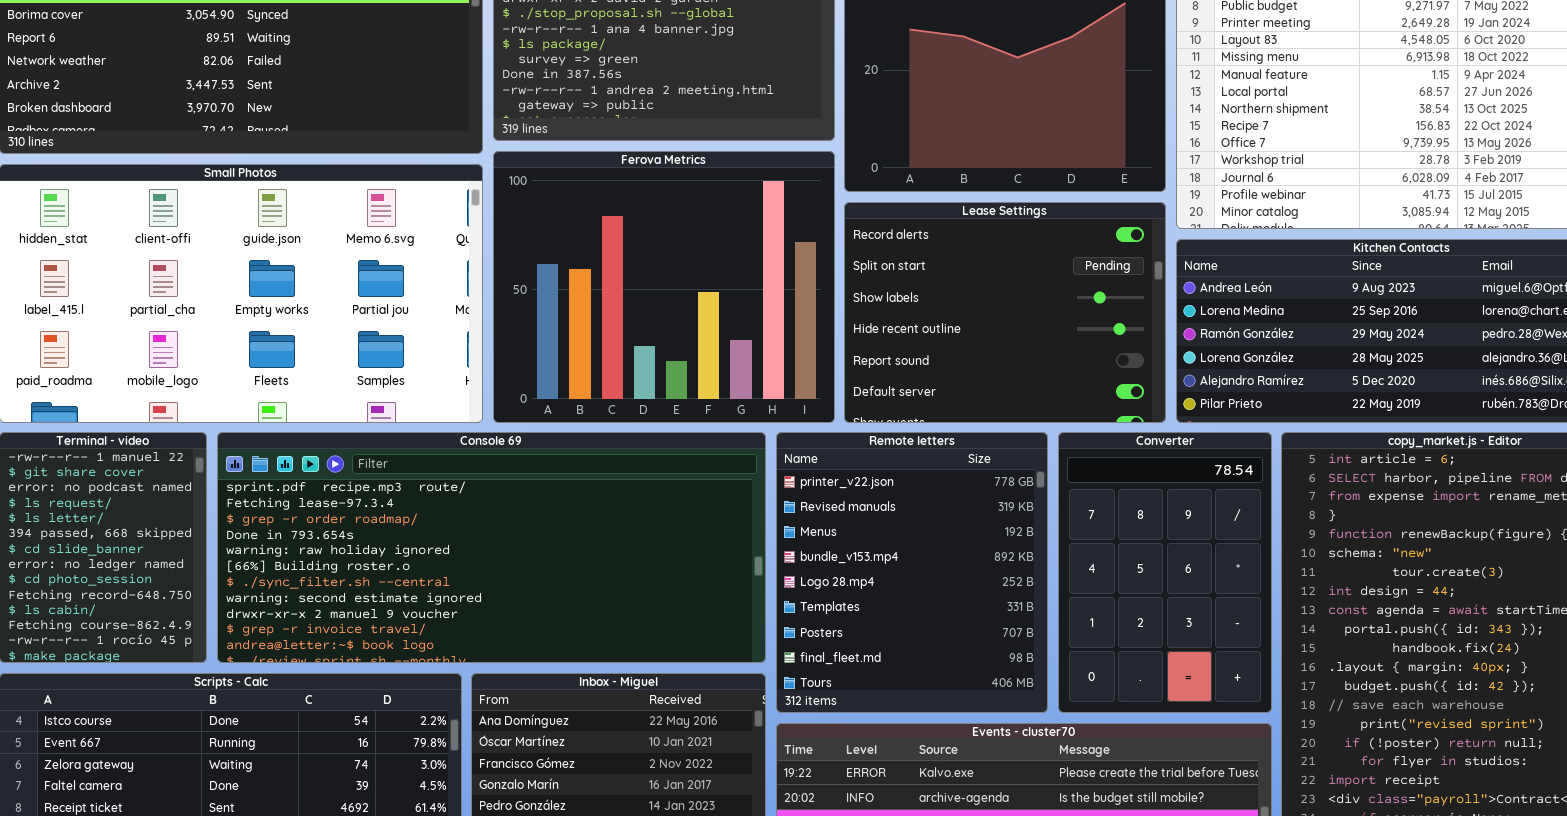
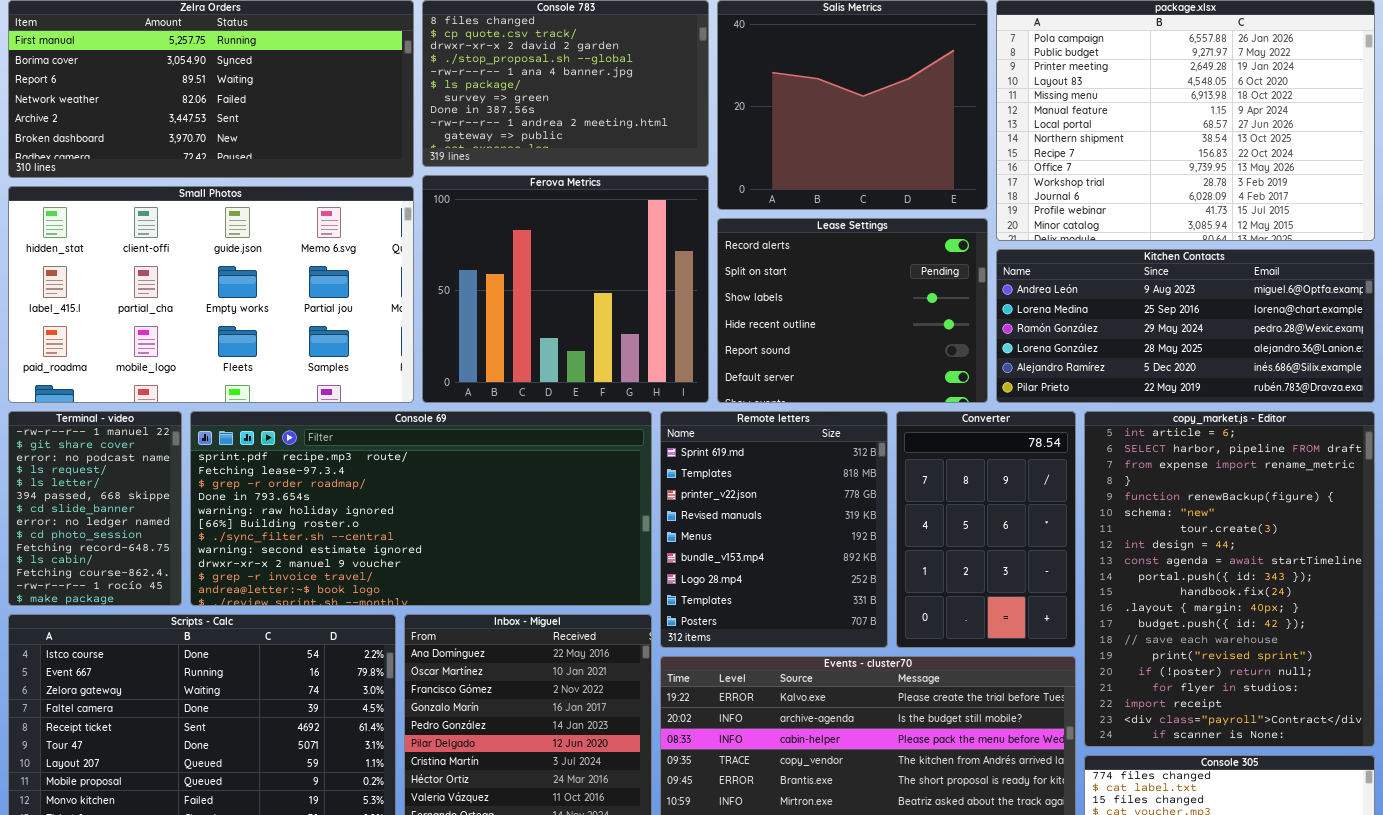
Remote letters: [776,432,1048,713] -> [660,411,888,648], scrolled up 2 rows

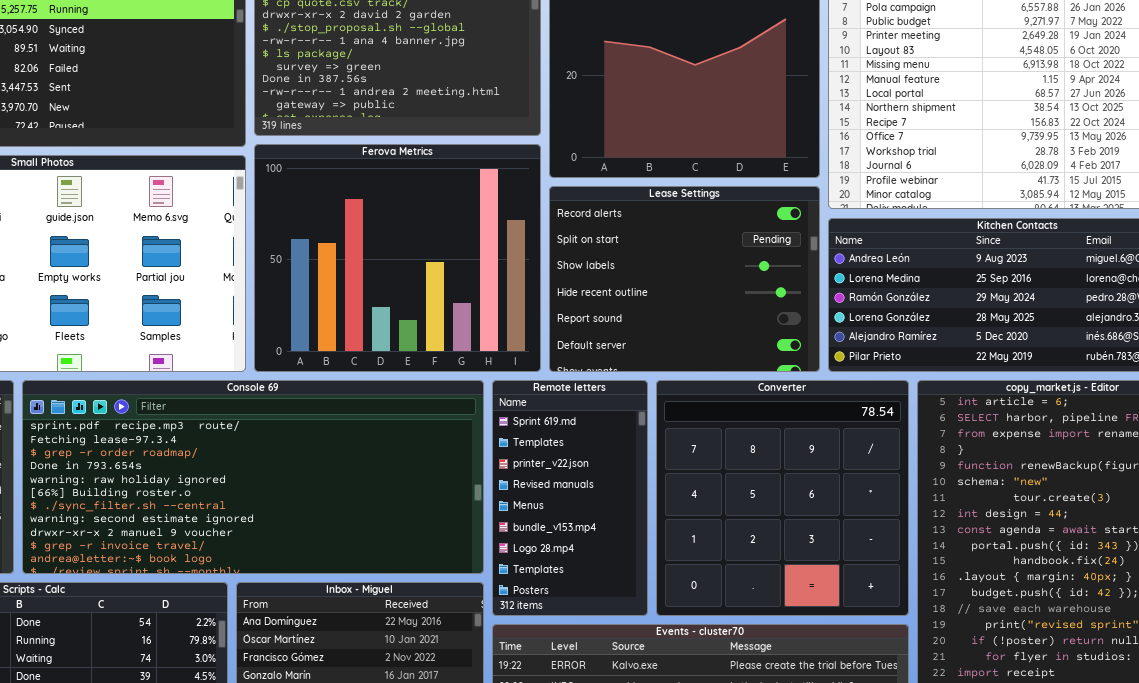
Remote letters: [660,411,888,648] -> [492,380,648,616], resized
Converter: [896,411,1076,648] -> [656,380,909,616], resized

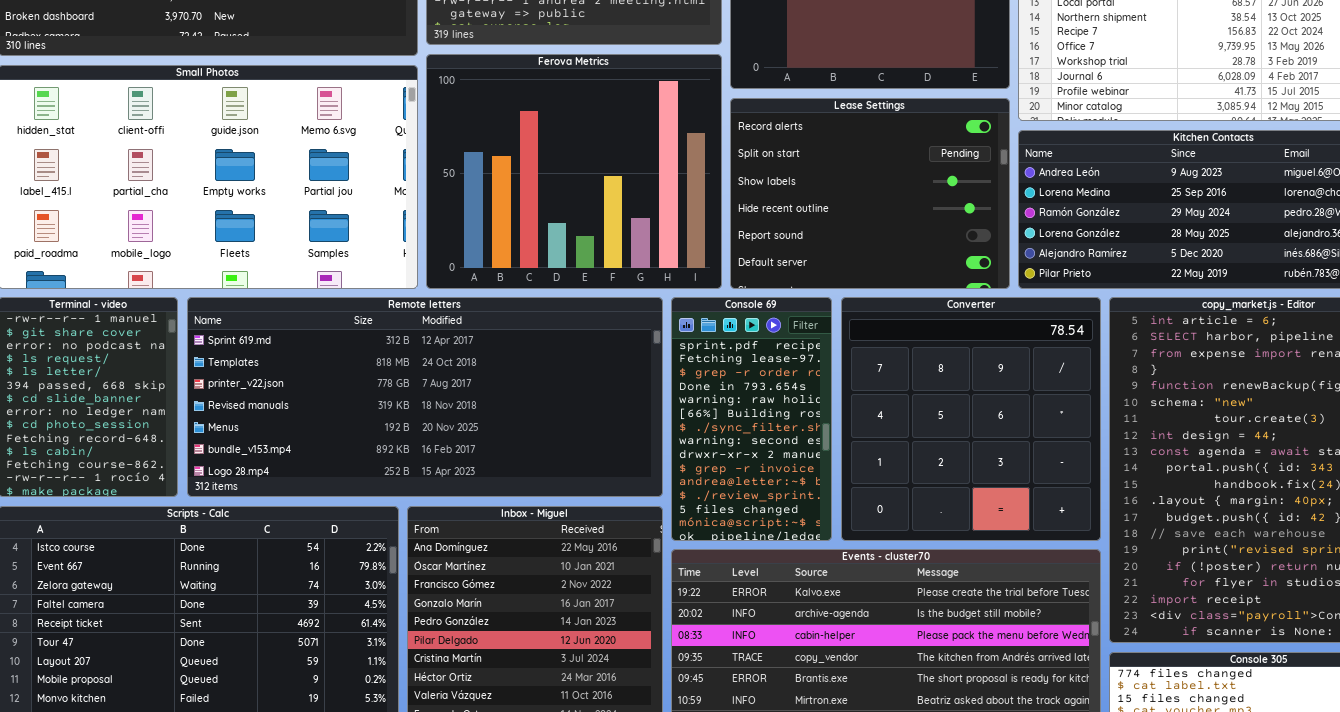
Console 69: [22,380,484,574] -> [671,297,832,541], moved, resized
Remote letters: [492,380,648,616] -> [187,297,663,497], moved, resized

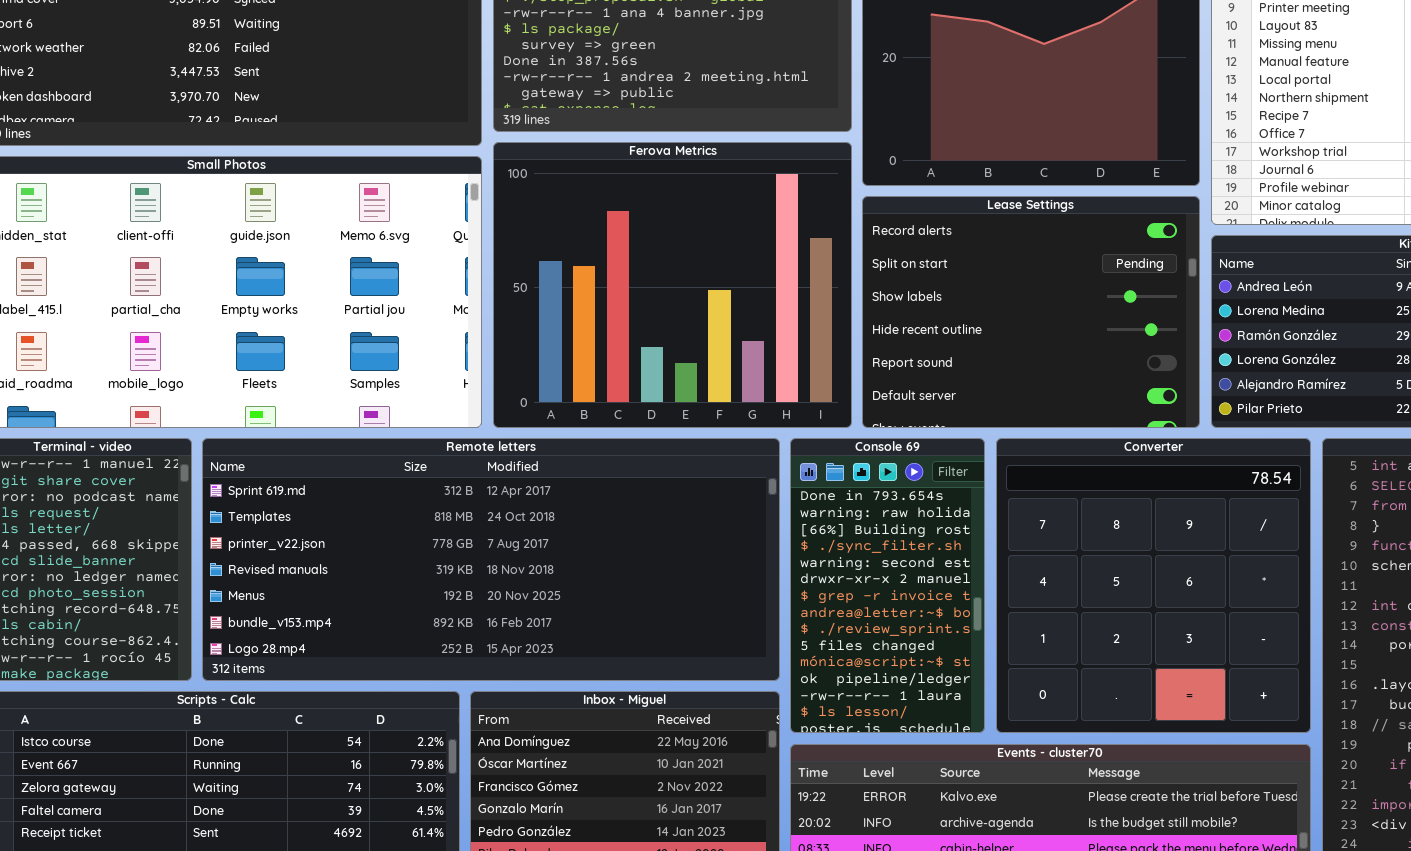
Console 69: [671,297,832,541] -> [790,438,985,733], scrolled down 3 rows

